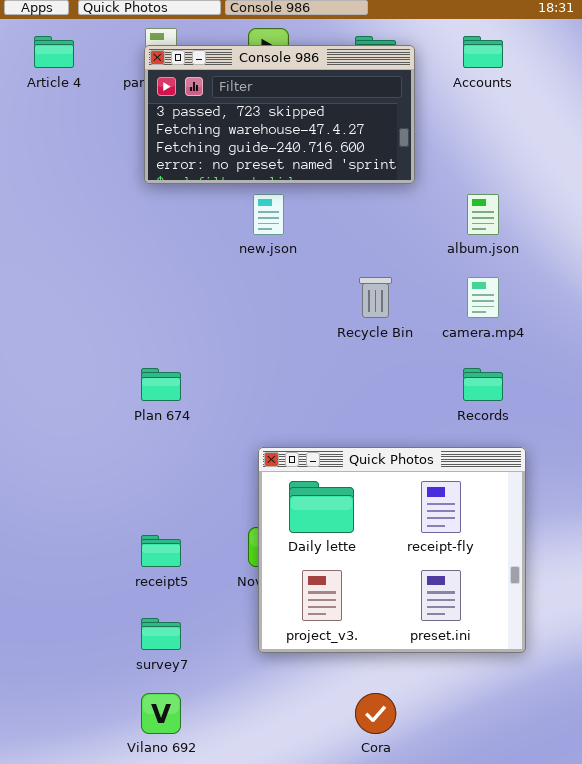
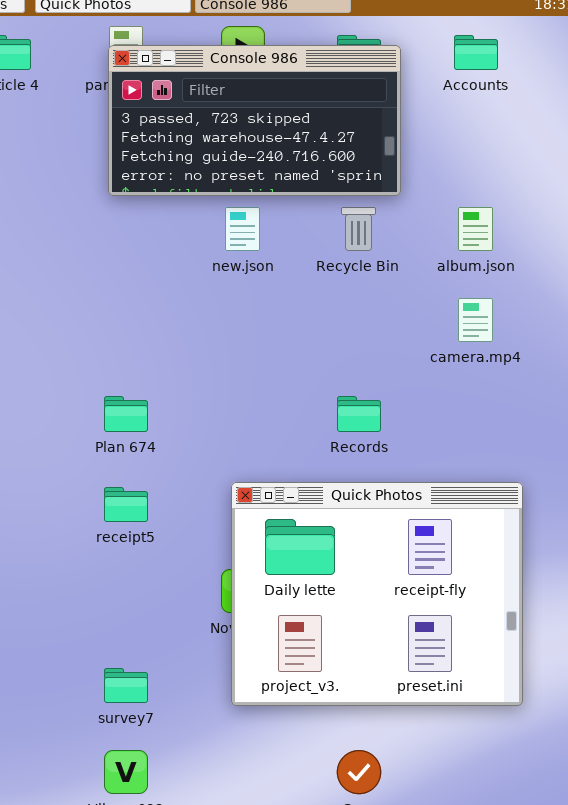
Recycle Bin: [359,277,392,318] -> [341,207,376,251], moved
Records: [463,368,503,401] -> [337,396,381,432], moved
receipt5: [141,535,181,567] -> [104,487,148,522], moved

